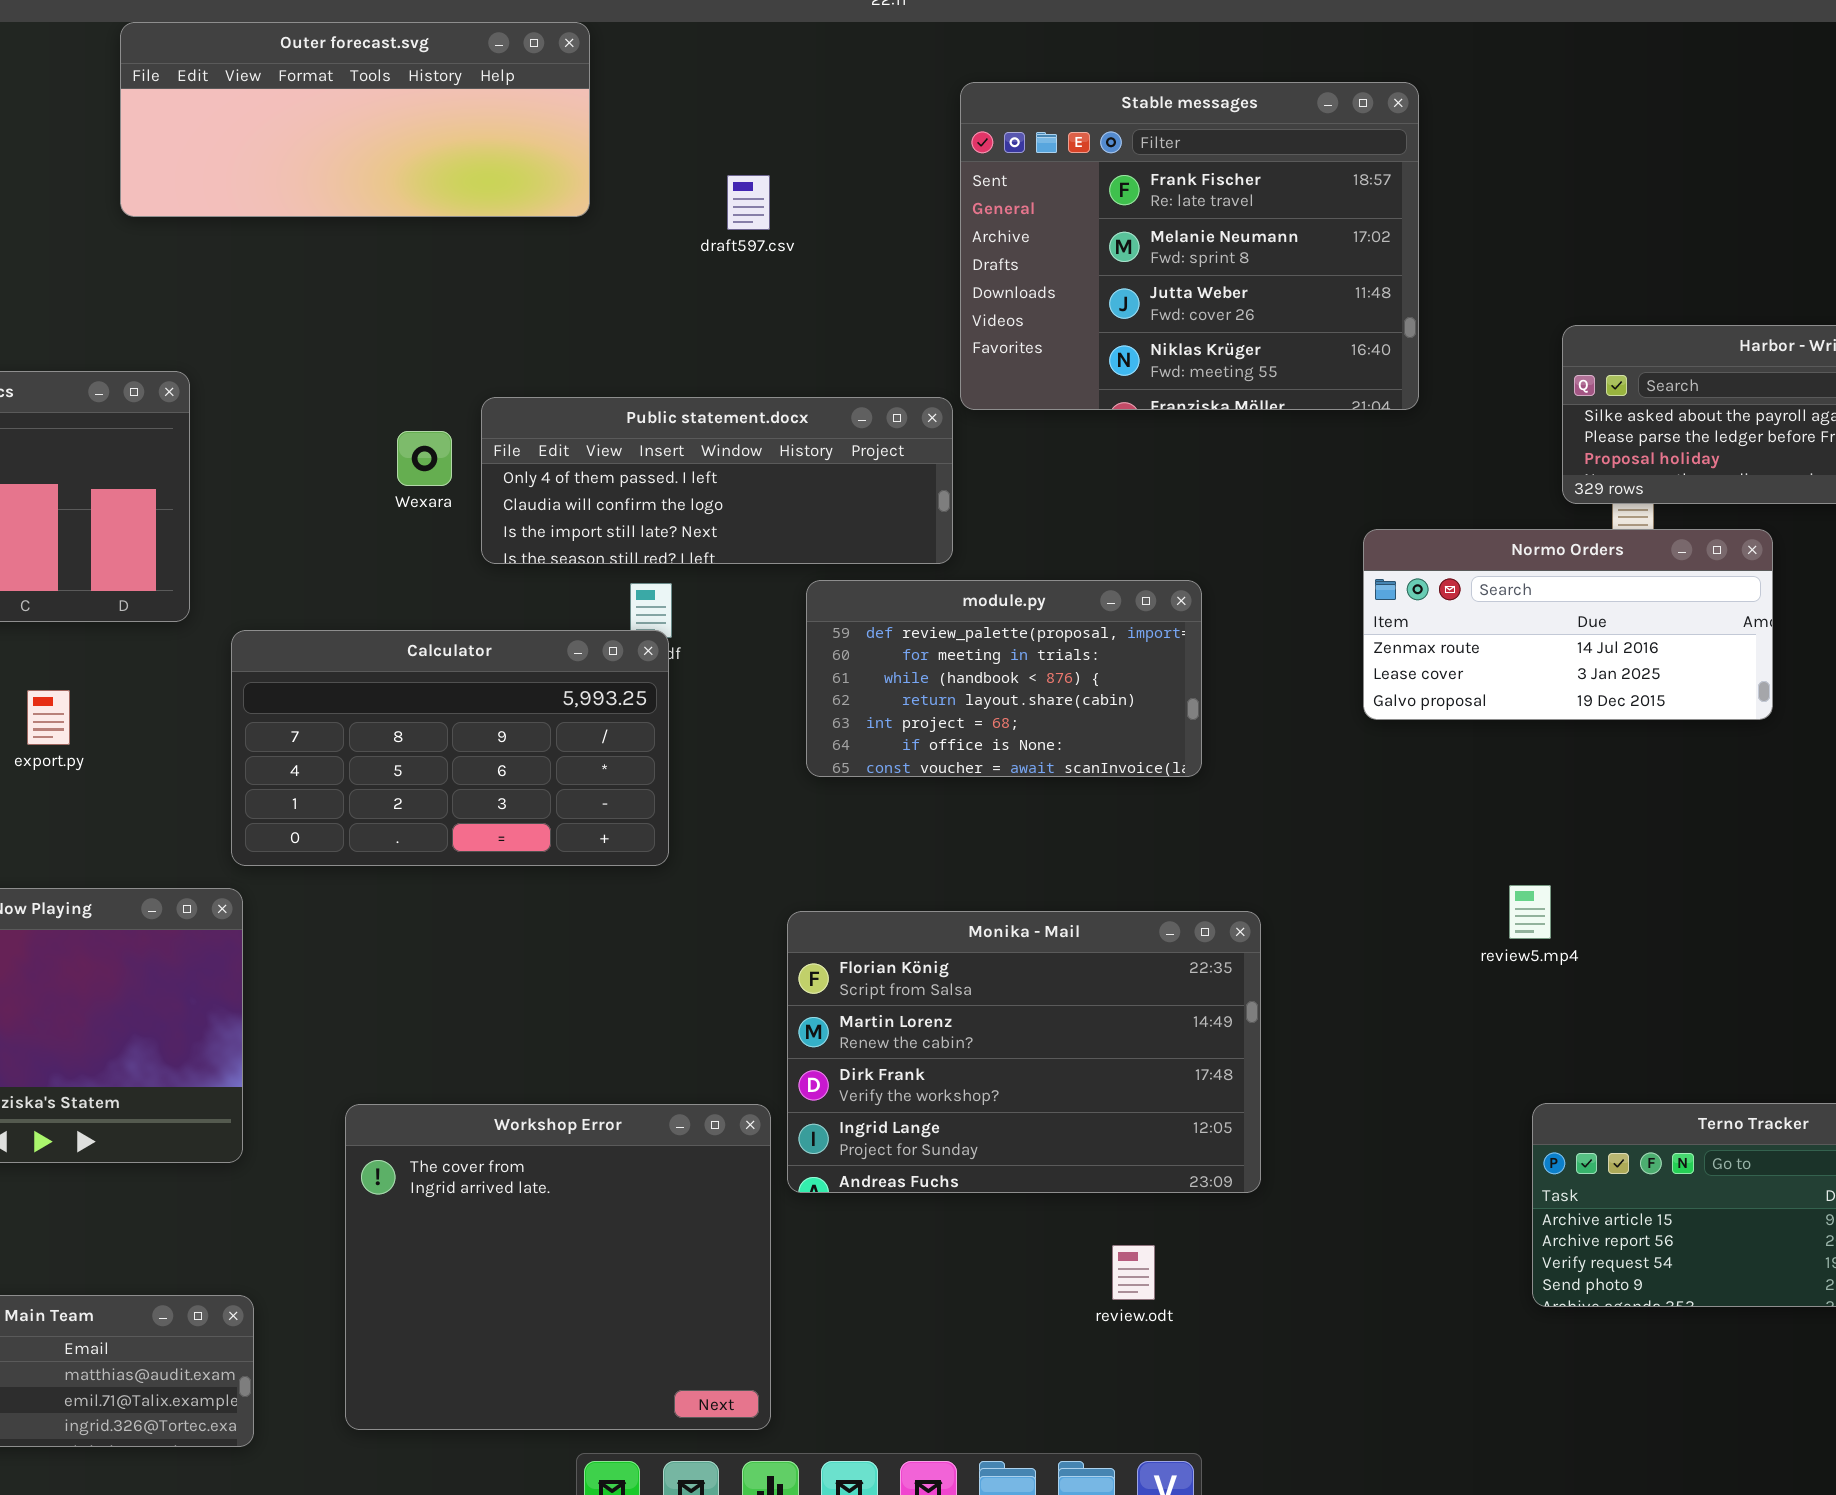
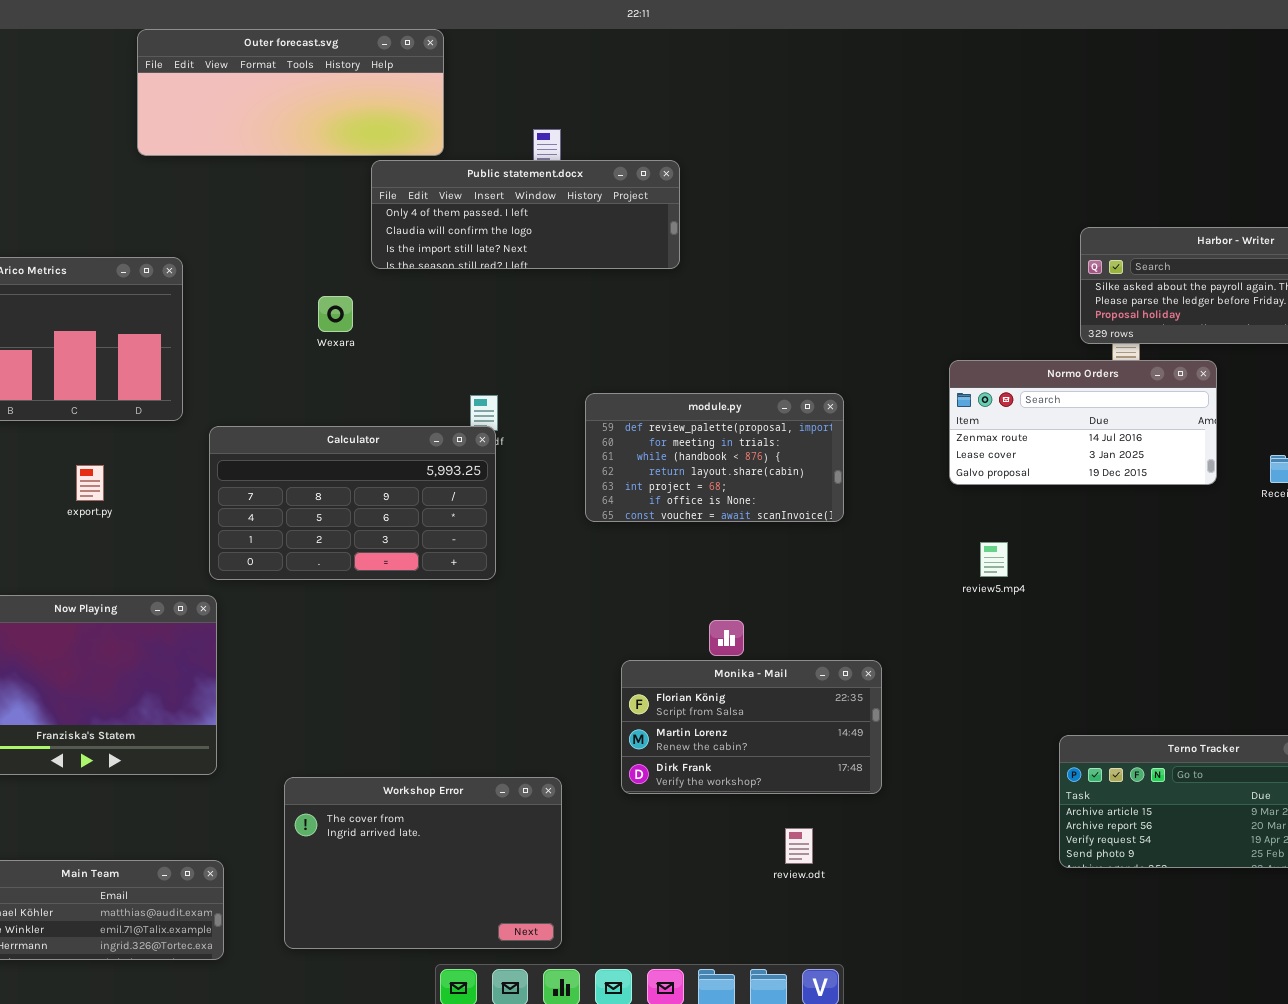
Stable messages: [960,82,1419,410] -> none, closed
Public statement.docx: [481,397,953,564] -> [371,160,680,269], moved
review5.mp4: [1509,885,1551,939] -> [980,542,1008,577], moved
Monika - Mail: [787,911,1261,1193] -> [621,660,882,794], resized
Workshop Error: [345,1104,771,1430] -> [284,777,562,949], resized

